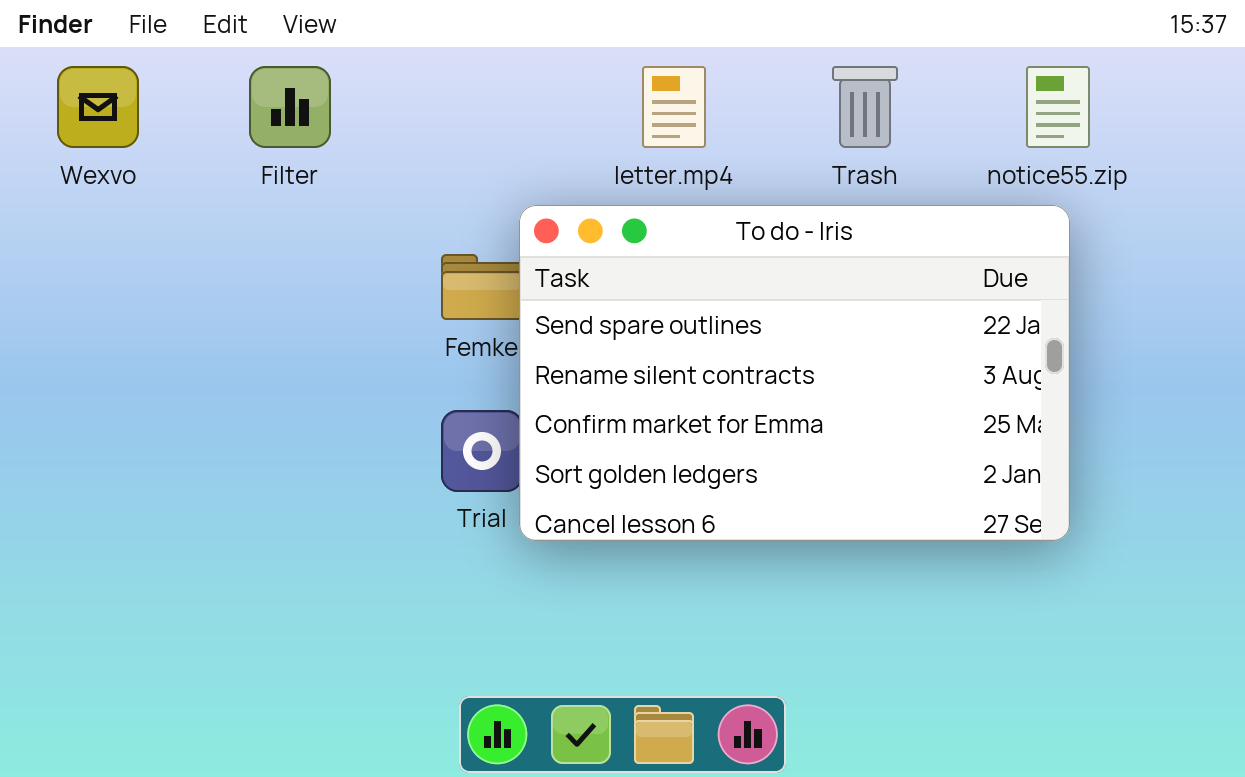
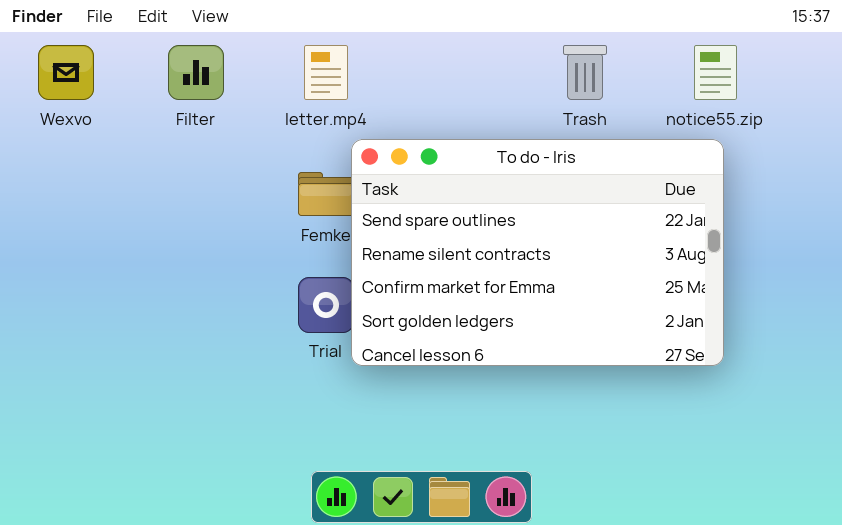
letter.mp4: [642,66,706,148] -> [304,45,348,100], moved

